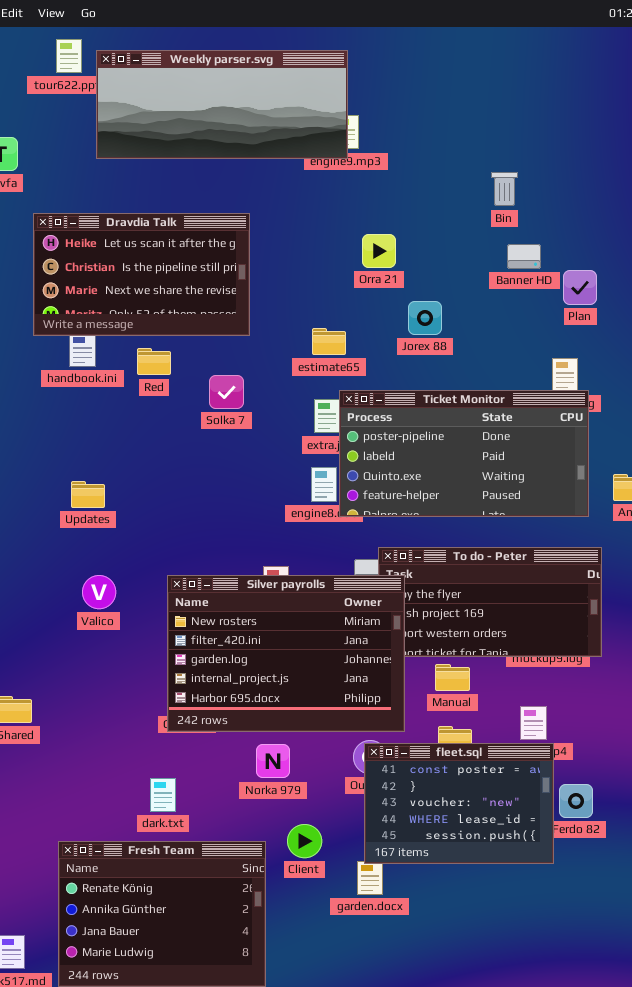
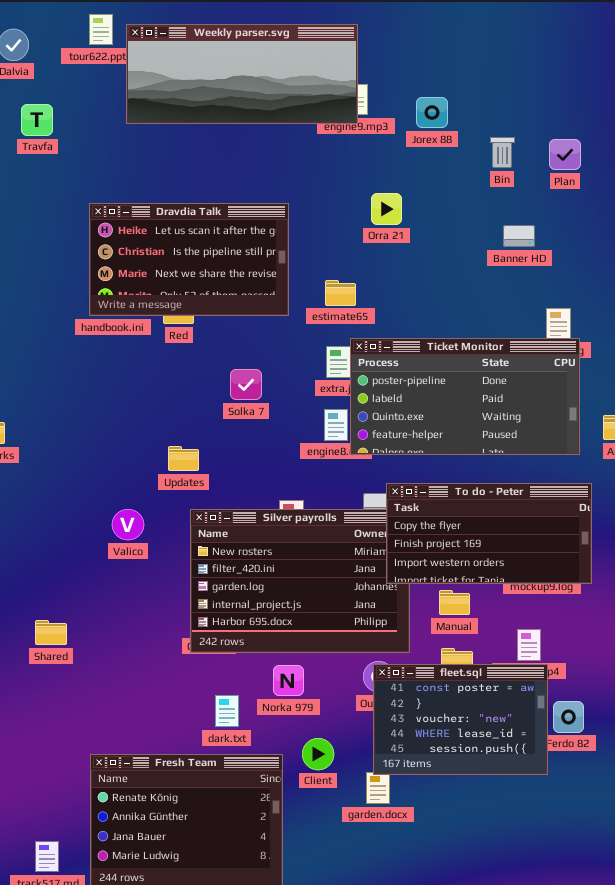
Dravdia Talk: [33,213,250,336] -> [89,203,289,316], moved
Banner HD: [507,244,541,269] -> [503,225,535,247], moved
Plan: [563,270,597,305] -> [549,139,581,170], moved
Jorex 88: [408,301,442,335] -> [416,97,448,128], moved
Solka 7: [209,375,244,409] -> [230,369,262,400], moved
Updates: [71,481,105,508] -> [168,446,199,471], moved
To do - Peter: [378,547,602,657] -> [386,483,592,584], raised
dark.txt: [150,778,176,812] -> [215,695,239,727], moved

